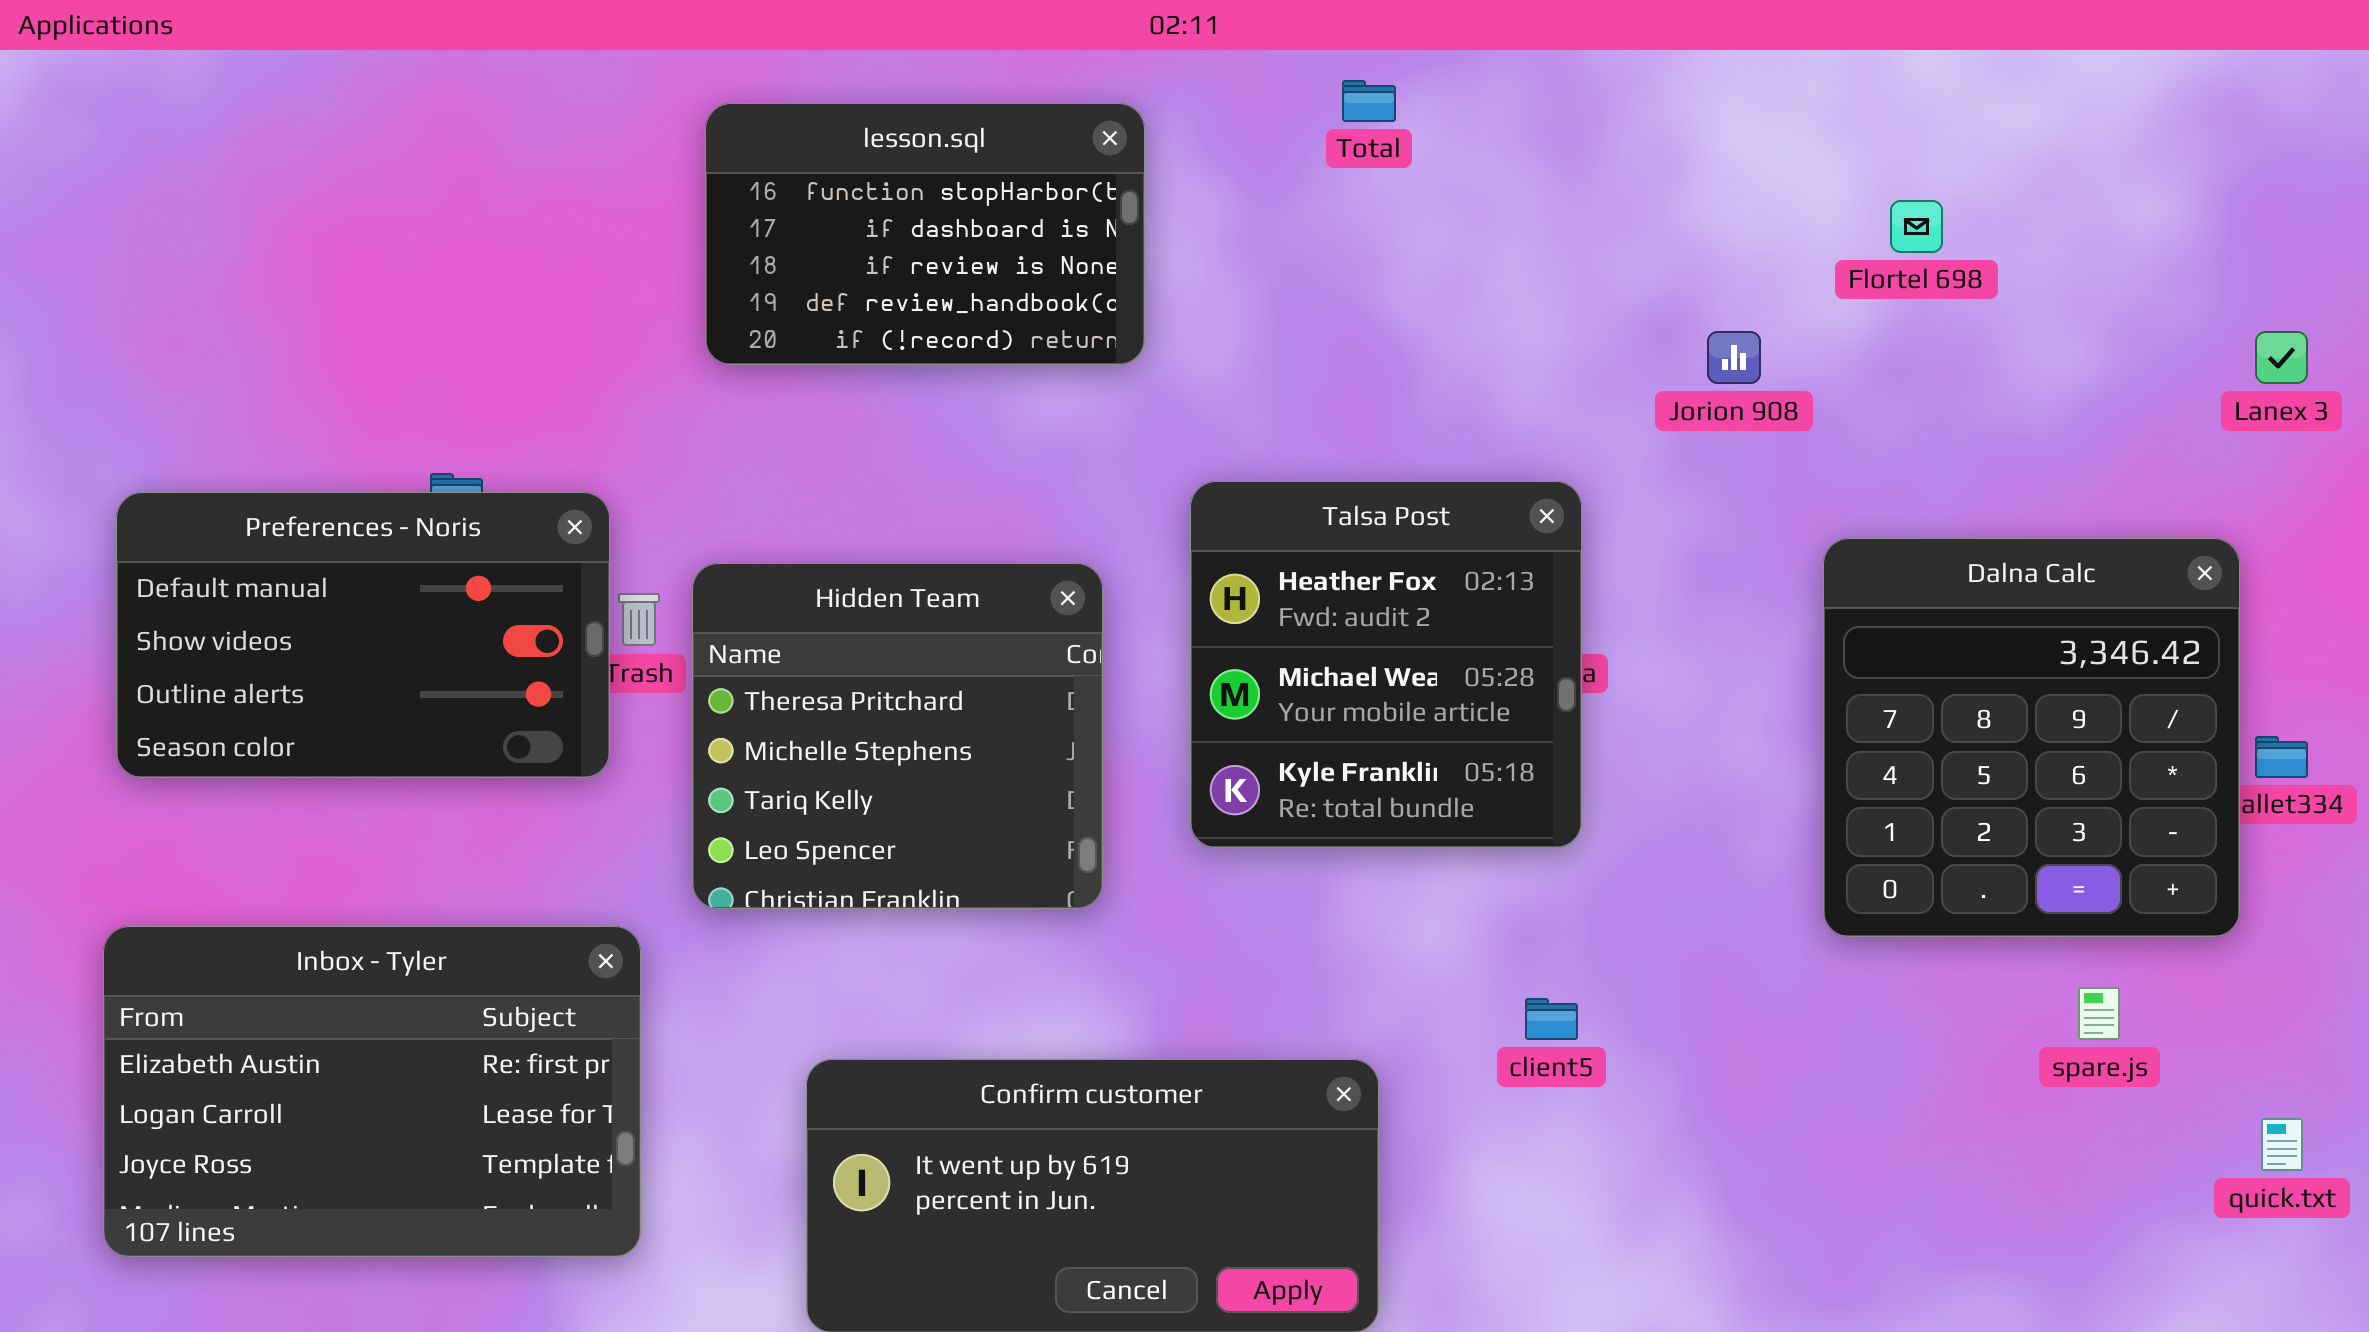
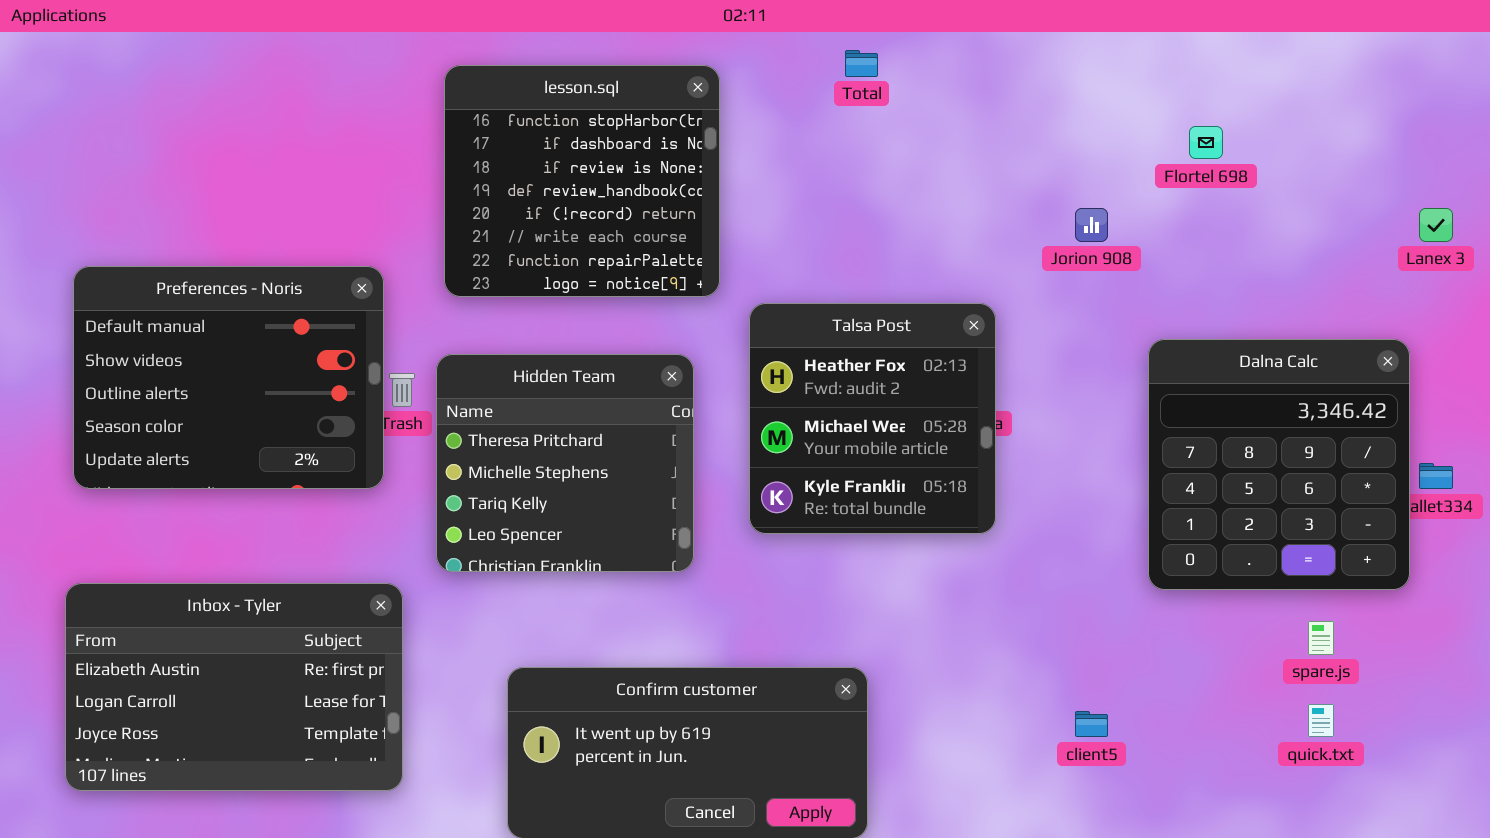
lesson.sql: [705,103,1145,365] -> [444,65,720,297], resized
Preferences - Noris: [116,492,610,778] -> [73,266,384,489], resized
client5: [1525,998,1578,1040] -> [1075,711,1108,737], moved
quick.txt: [2261,1118,2303,1171] -> [1308,704,1334,737], moved

